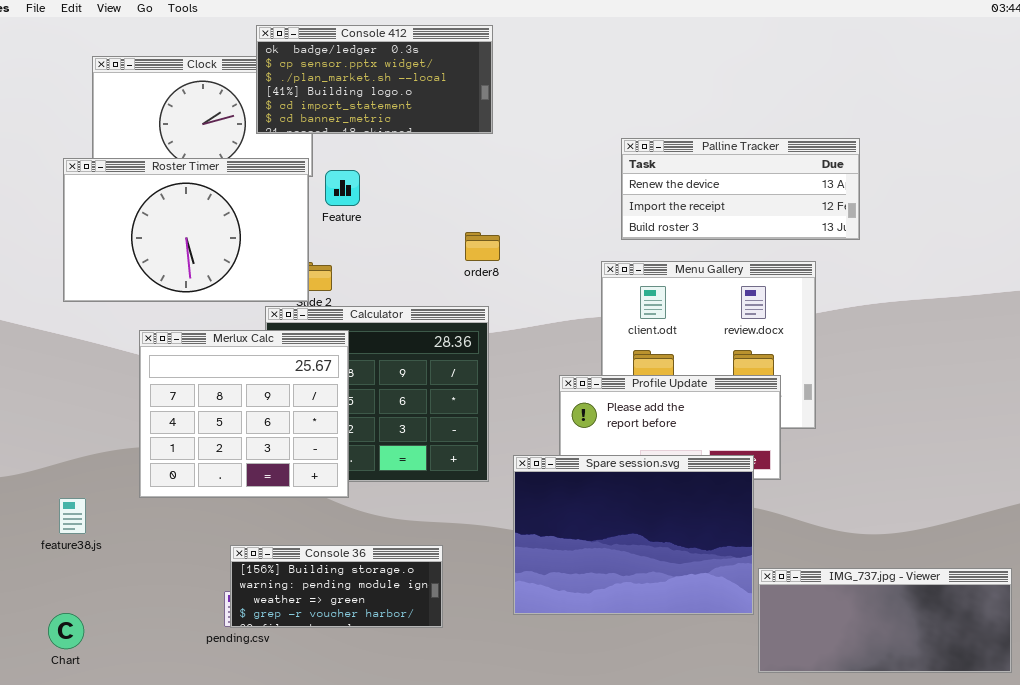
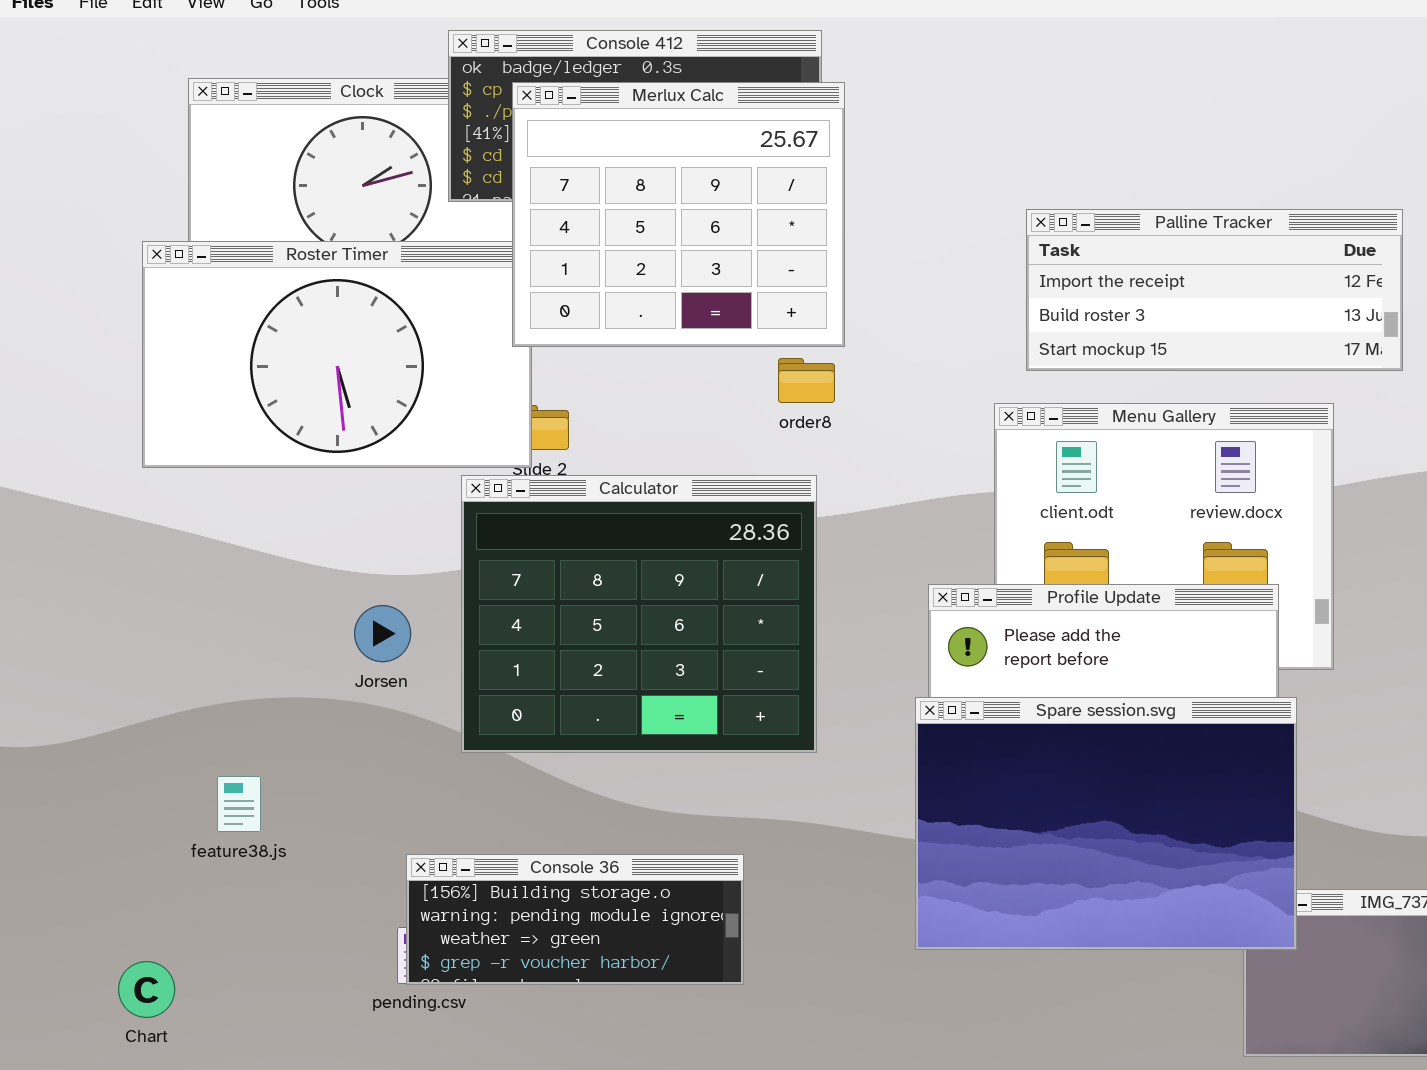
Palline Tracker: [621,138,860,240] -> [1026,209,1403,371], scrolled down 1 row
Merlux Calc: [139,330,349,498] -> [512,82,845,347], moved
Spare session.svg: [513,455,754,615] -> [915,697,1297,950], moved
feature38.js: [59,498,86,534] -> [217,776,261,832], moved

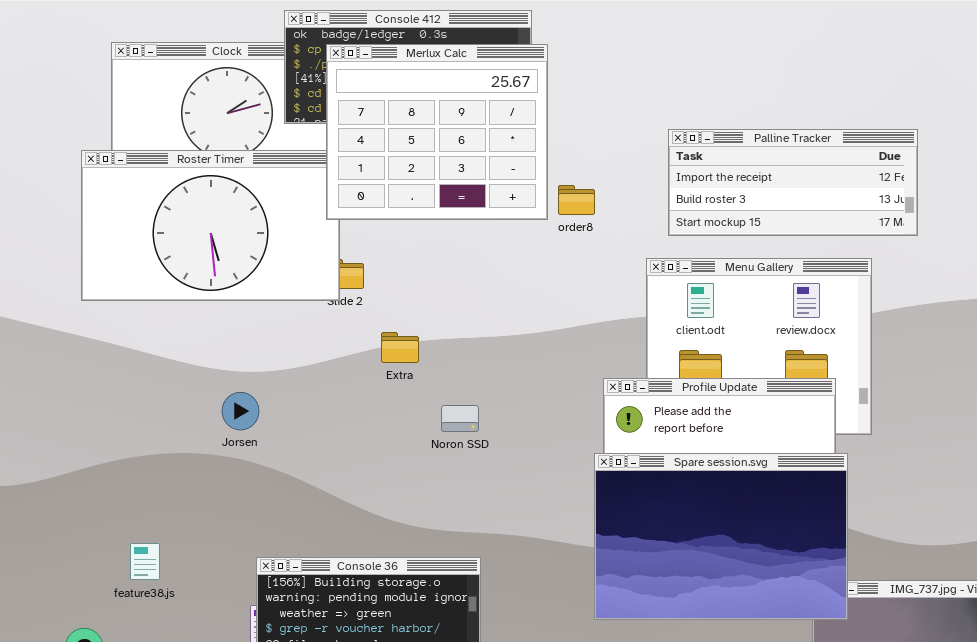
order8: [778,358,835,403] -> [558,185,595,215], moved
Calculator: [461,475,817,753] -> none, closed
feature38.js: [217,776,261,832] -> [130,543,160,580], moved

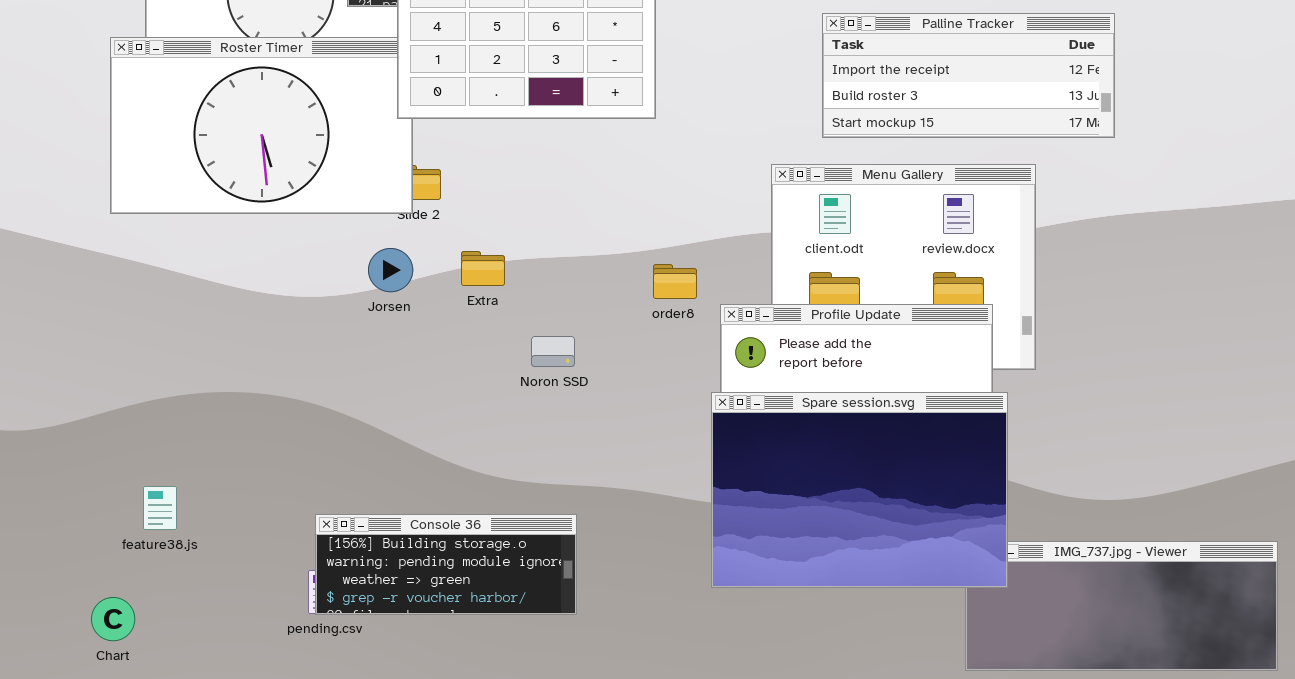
Palline Tracker: [668,129,918,236] -> [822,13,1115,138], moved
order8: [558,185,595,215] -> [653,264,697,299], moved
Jorsen: [222,392,259,430] -> [368,248,413,292], moved
feature38.js: [130,543,160,580] -> [143,486,177,530], moved

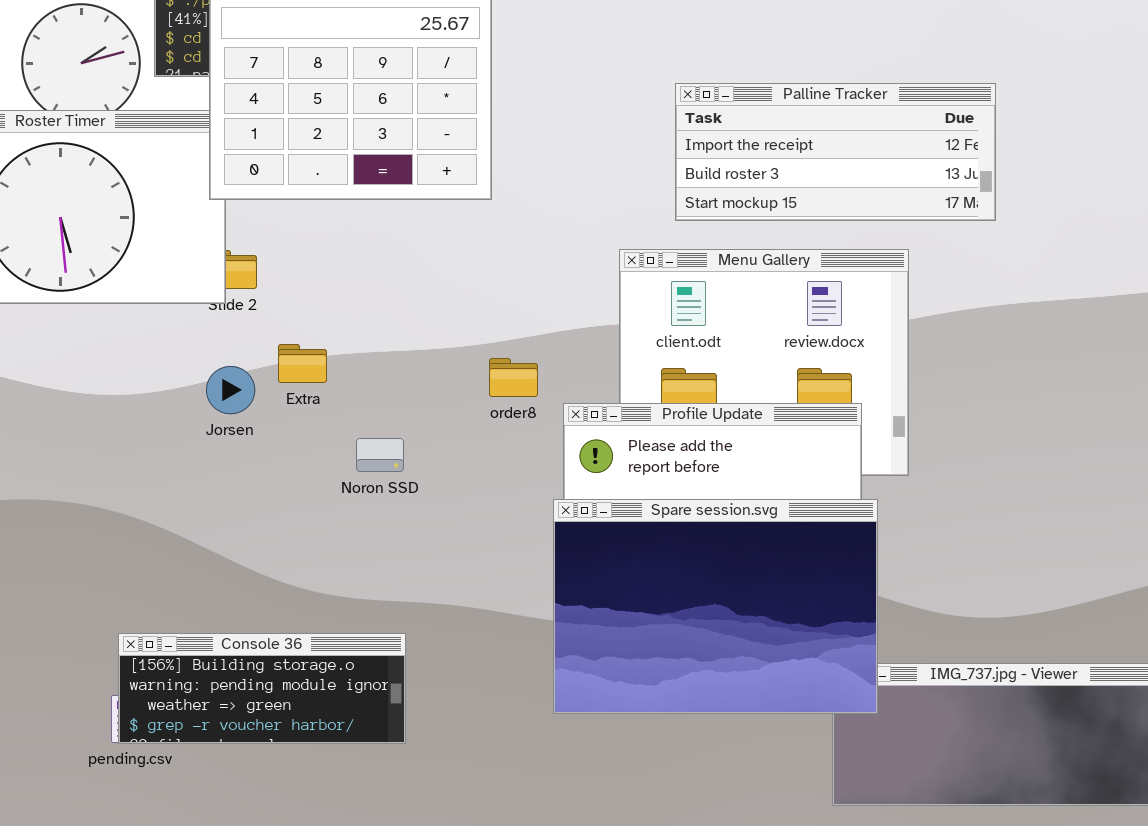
Jorsen: [368,248,413,292] -> [206,366,255,414], moved

